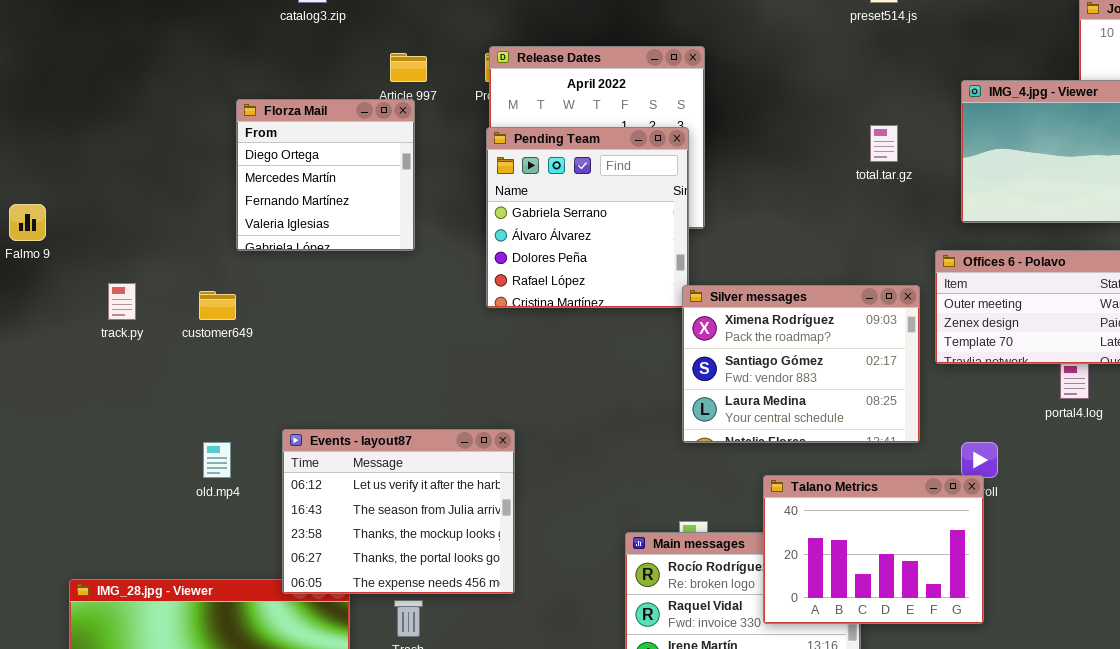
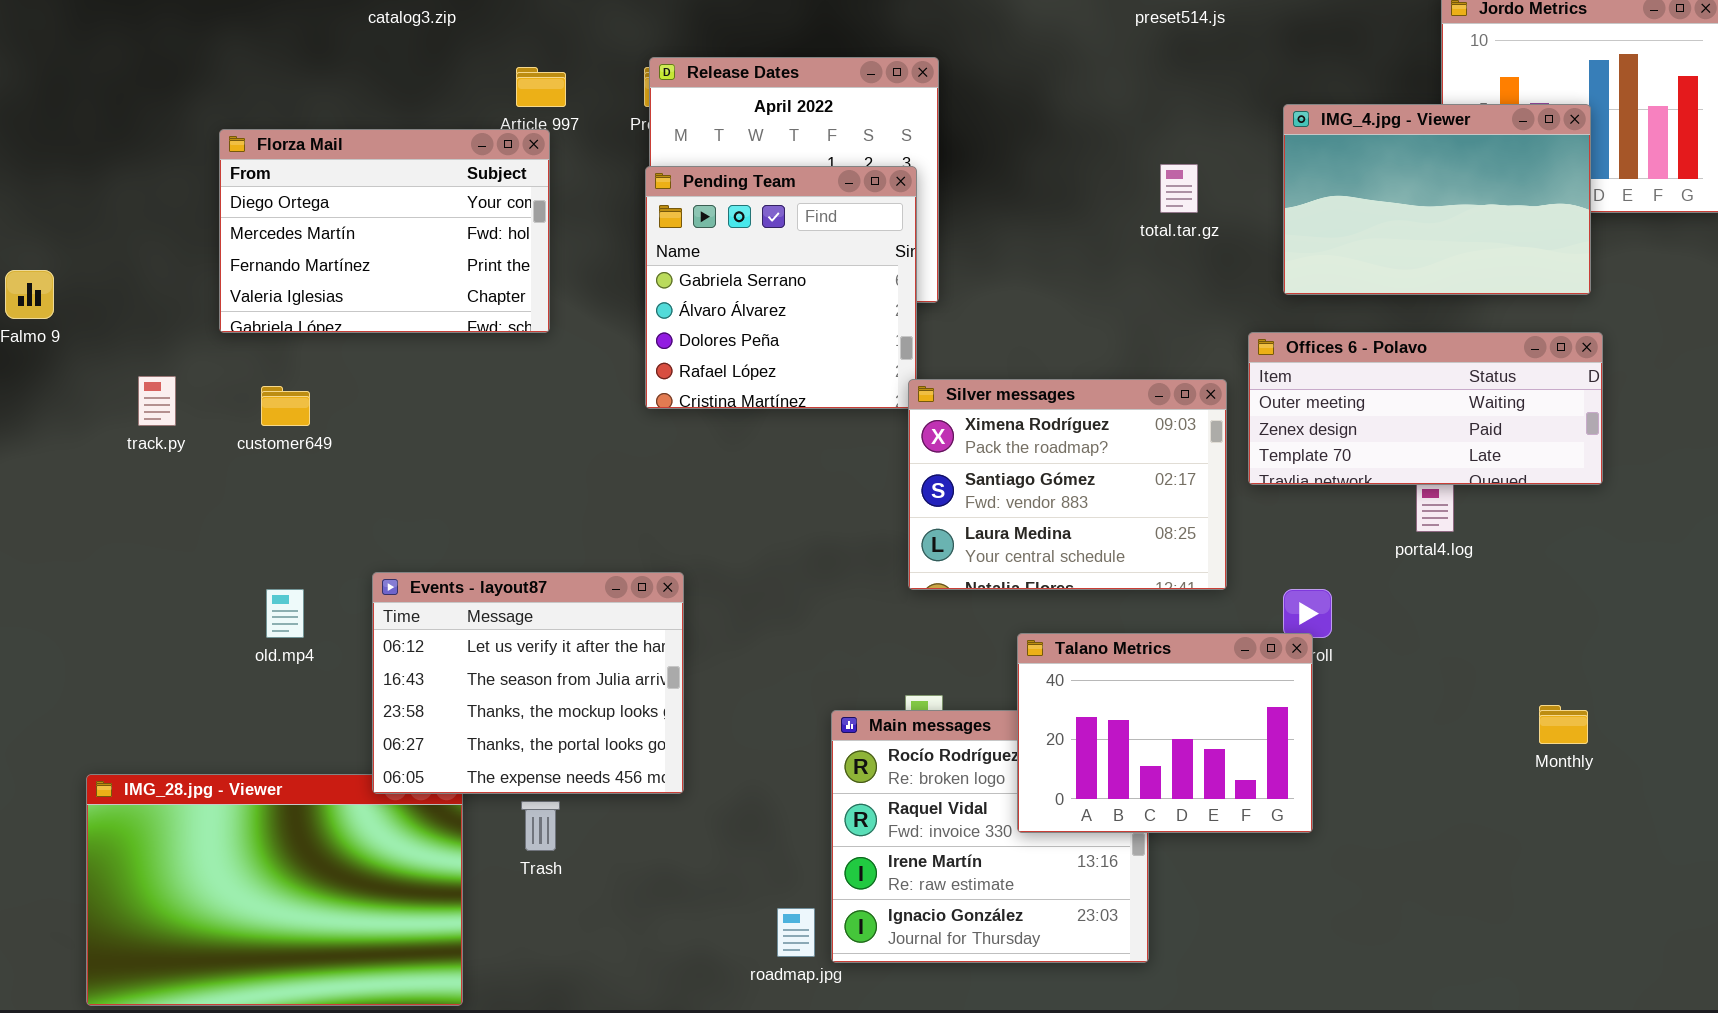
Florza Mail: [236,99,415,251] -> [219,129,550,333], resized

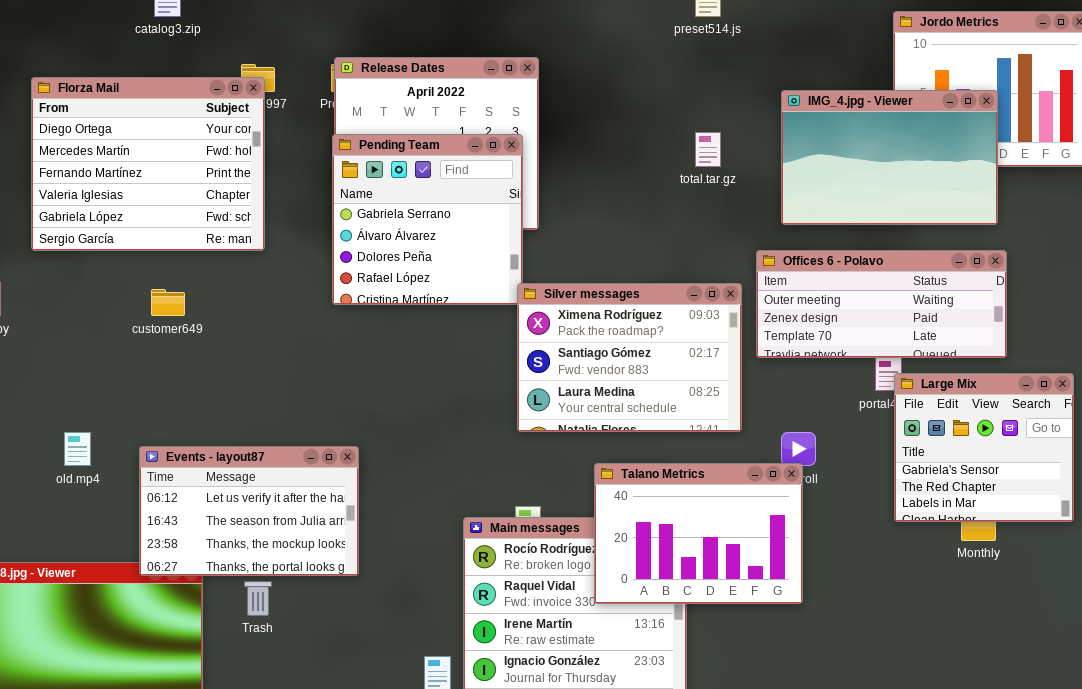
Florza Mail: [219,129,550,333] -> [31,77,265,251], resized
customer649: [261,386,310,426] -> [151,289,185,316], moved
Large Mix: none -> [894,373,1074,522], opened
Events - layout87: [372,572,684,794] -> [139,446,359,576], resized

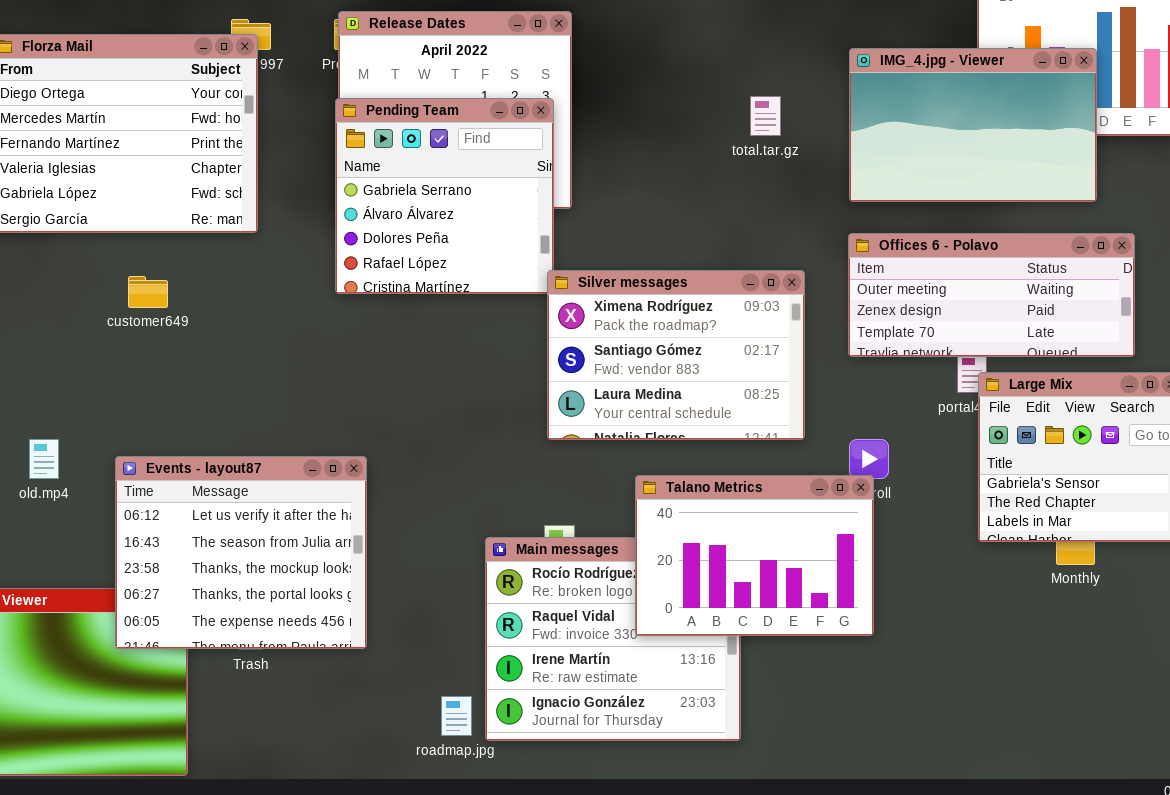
Offices 6 - Polavo: [756,250,1007,358] -> [848,233,1135,357], moved
Events - layout87: [139,446,359,576] -> [115,456,367,649], resized

